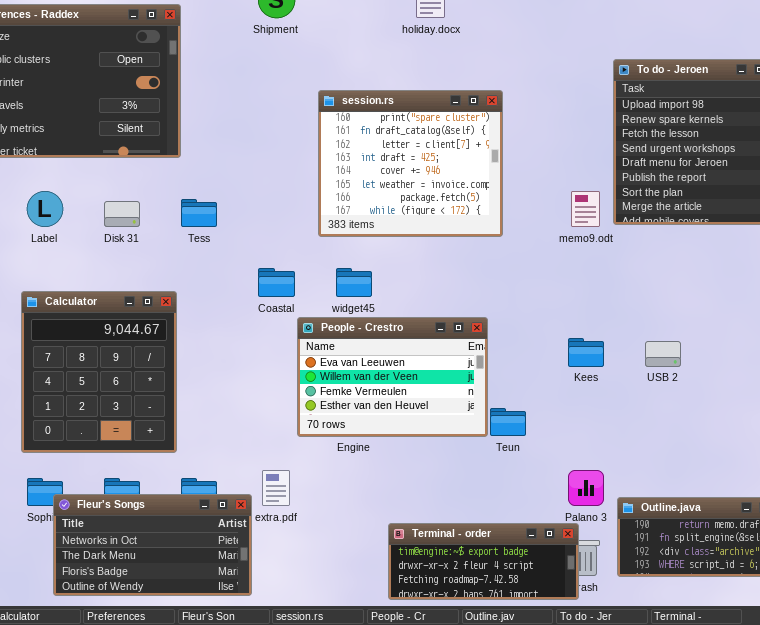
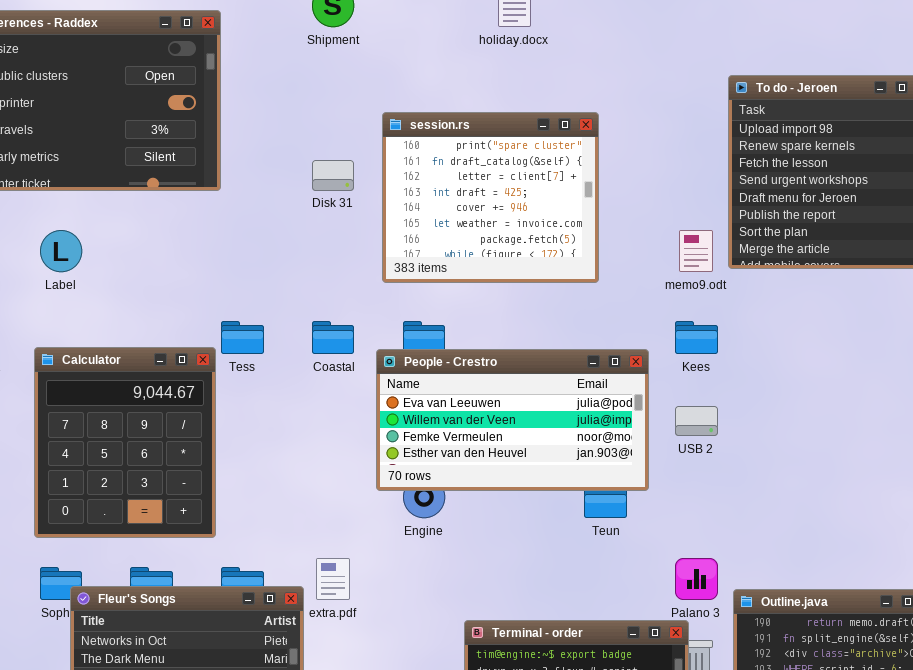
Tess: [181,199,217,227] -> [221,321,264,354], moved
Disk 31: [104,201,140,227] -> [312,160,354,191], moved
People - Crestro: [297,317,488,437] -> [376,349,649,491], moved, resized
Kees: [568,338,604,367] -> [675,321,718,354], moved
USB 2: [645,341,681,367] -> [675,406,718,436], moved

